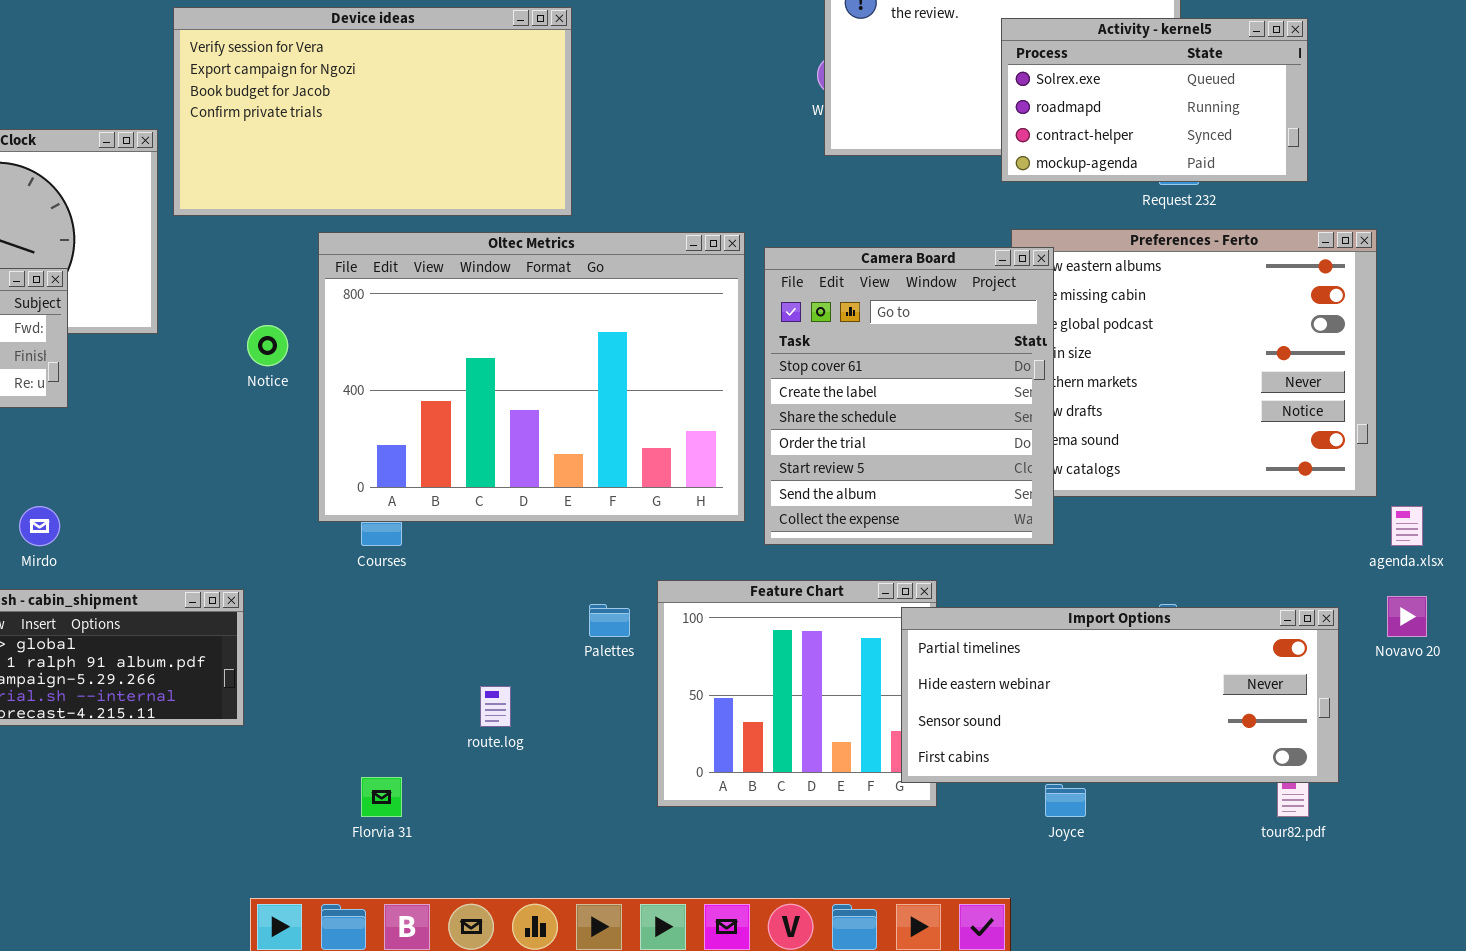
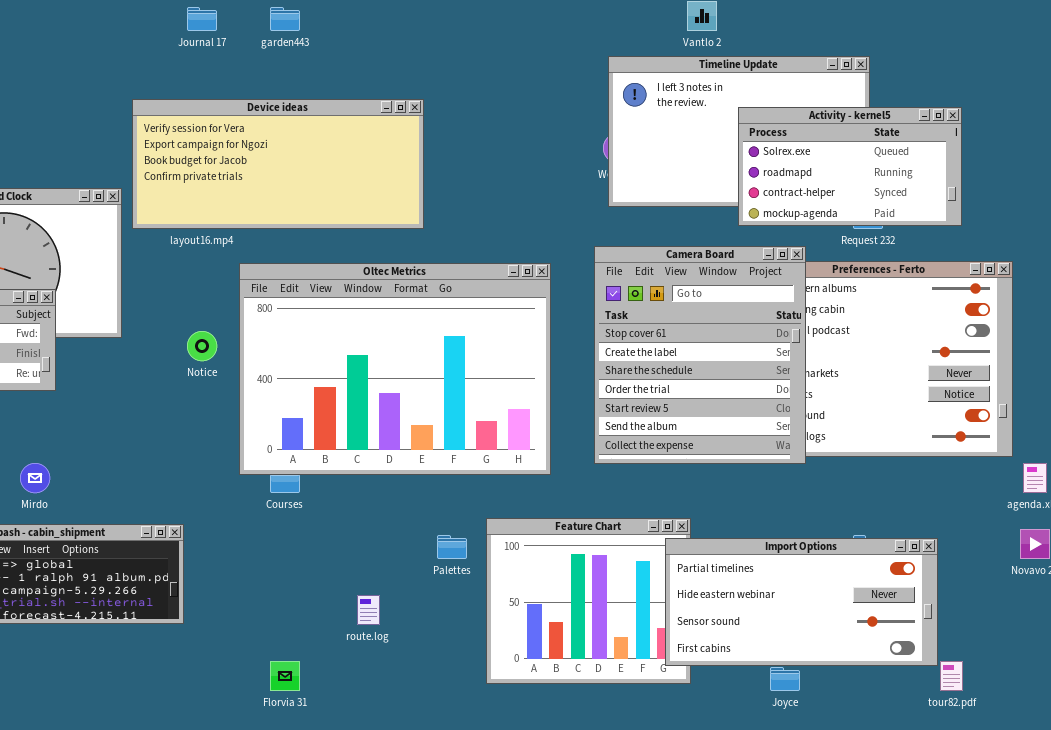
Device ideas: [173,7,572,216] -> [132,99,424,229], resized
Camera Board: [764,247,1054,545] -> [594,246,806,464], moved
Import Options: [901,607,1339,783] -> [665,538,938,666], resized

